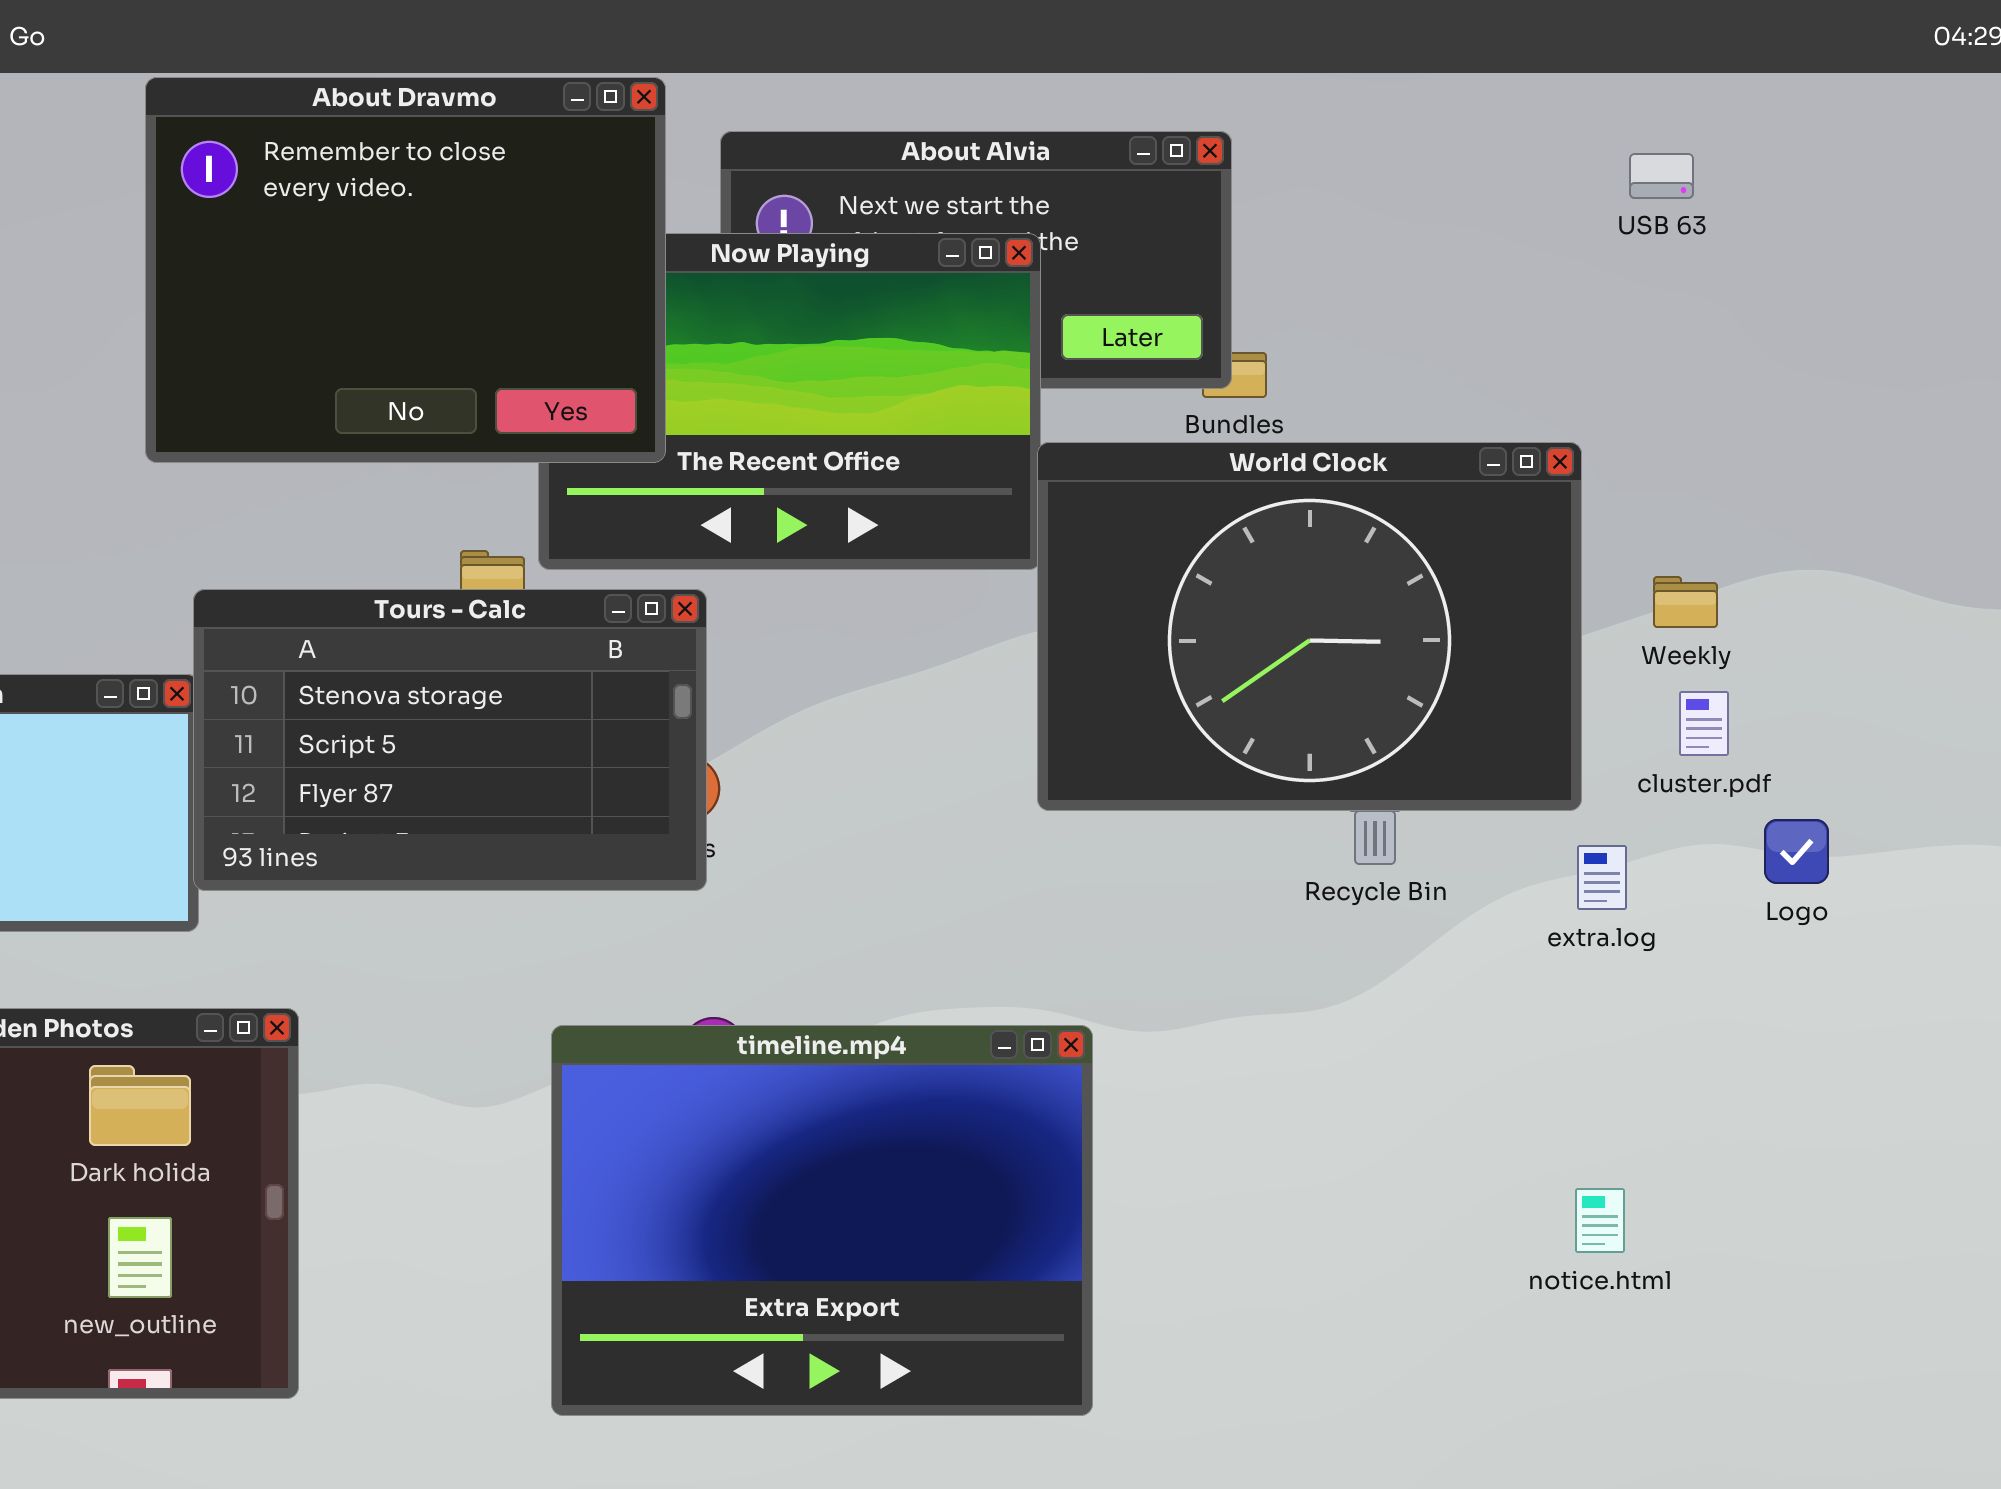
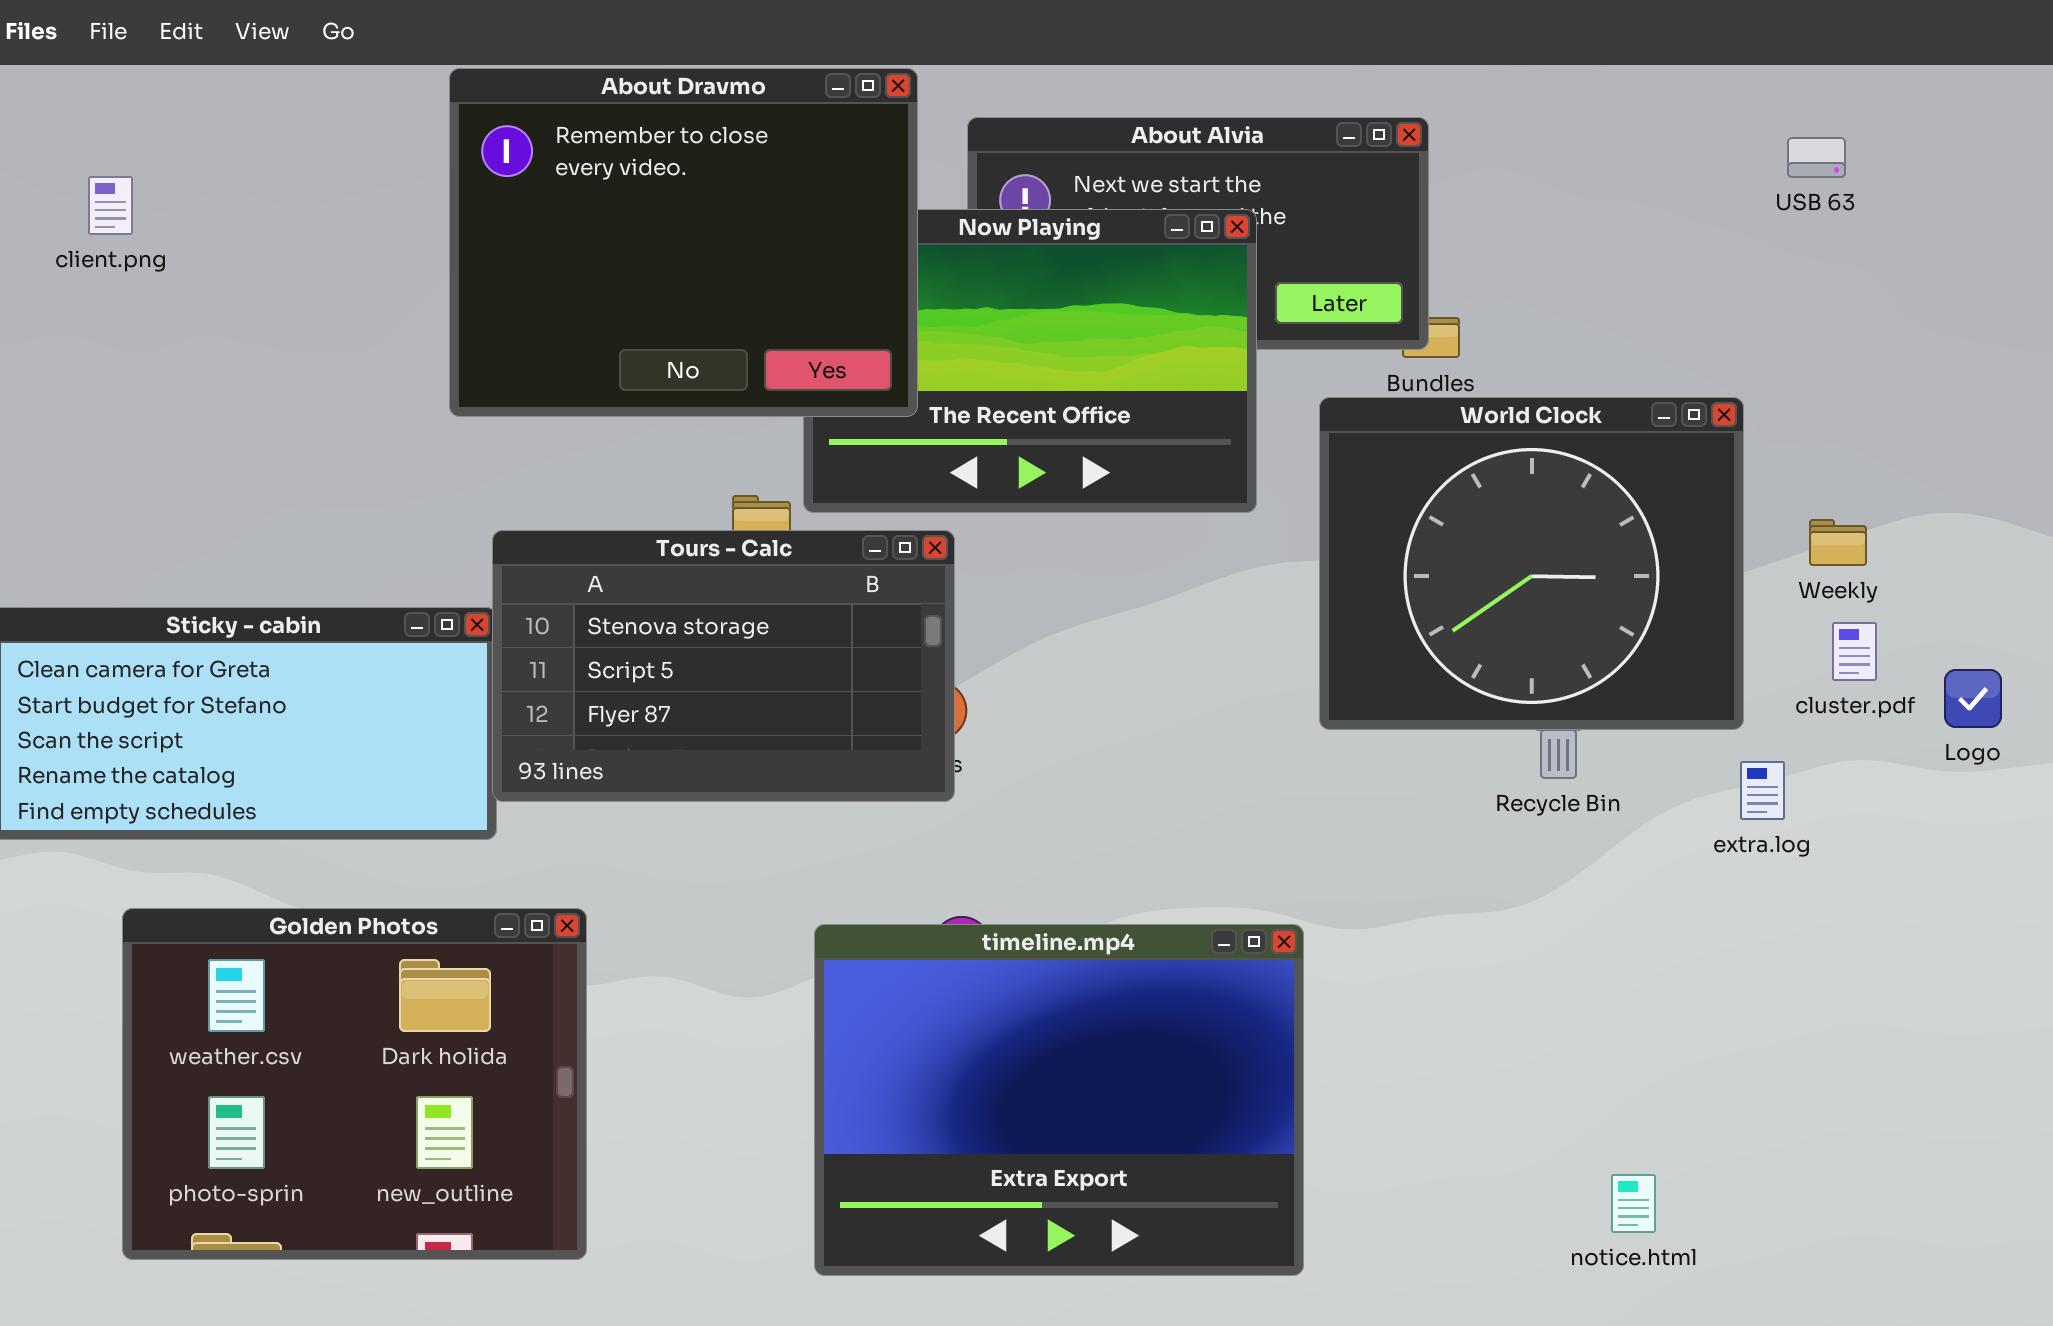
World Clock: [1037,442,1582,811] -> [1319,397,1744,730], resized
Logo: [1764,819,1829,884] -> [1944,669,2002,728], moved
notice.html: [1575,1188,1625,1253] -> [1611,1174,1656,1233], moved

